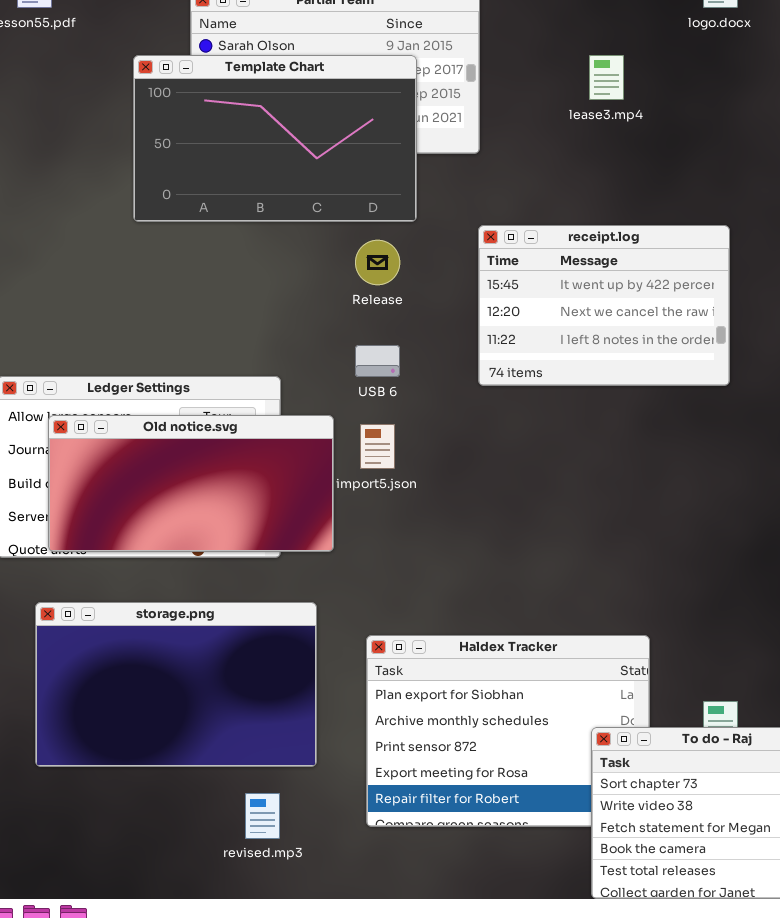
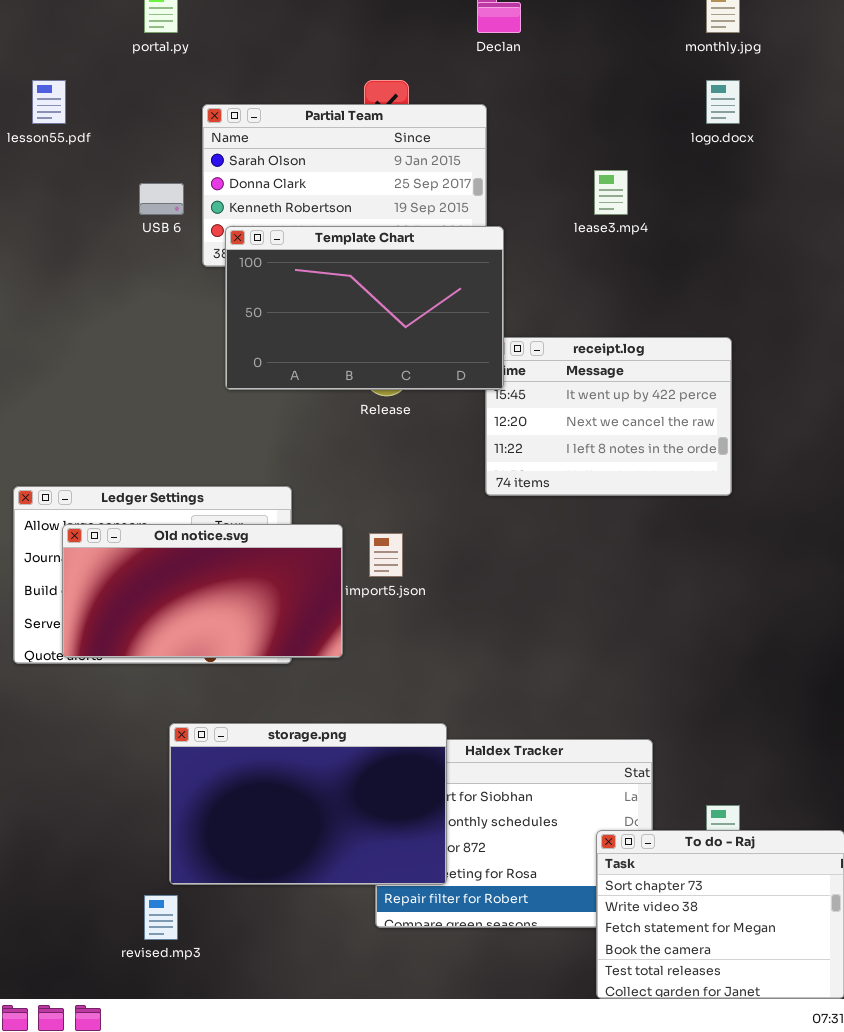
Template Chart: [133,55,417,222] -> [225,226,504,390], moved
USB 6: [355,345,400,377] -> [139,183,184,215], moved
storage.png: [35,602,317,767] -> [169,723,447,885], moved
revised.mp3: [245,793,280,839] -> [144,895,178,940], moved

